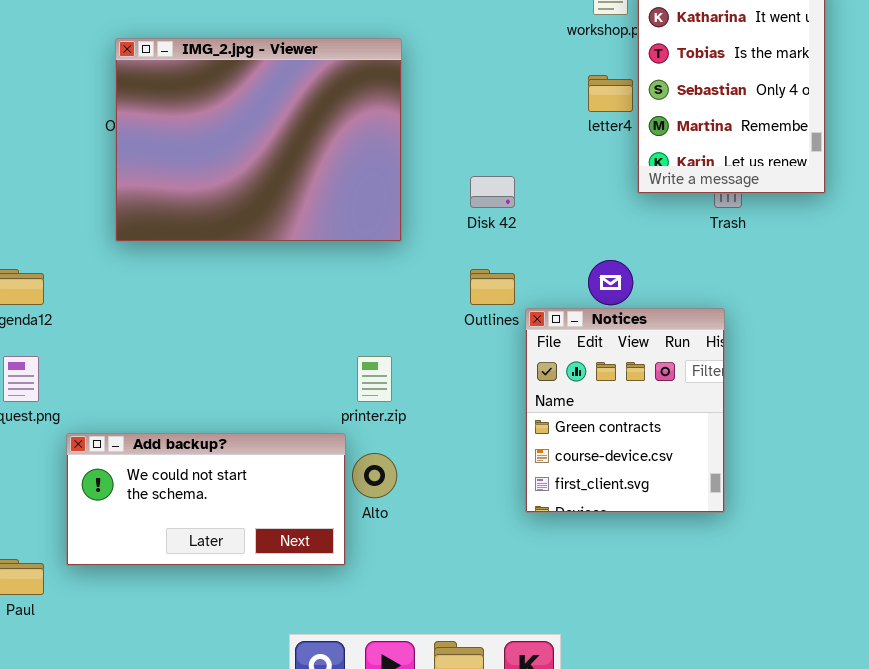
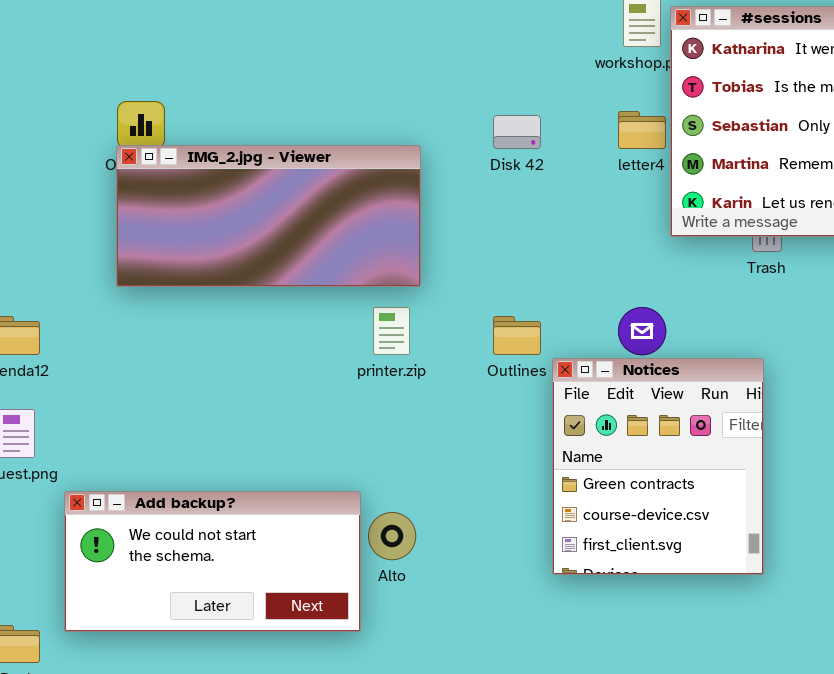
IMG_2.jpg - Viewer: [115,38,402,242] -> [116,145,421,287], resized
Disk 42: [470,176,515,208] -> [493,115,541,149], moved
printer.zip: [357,356,392,402] -> [373,307,410,355], moved

